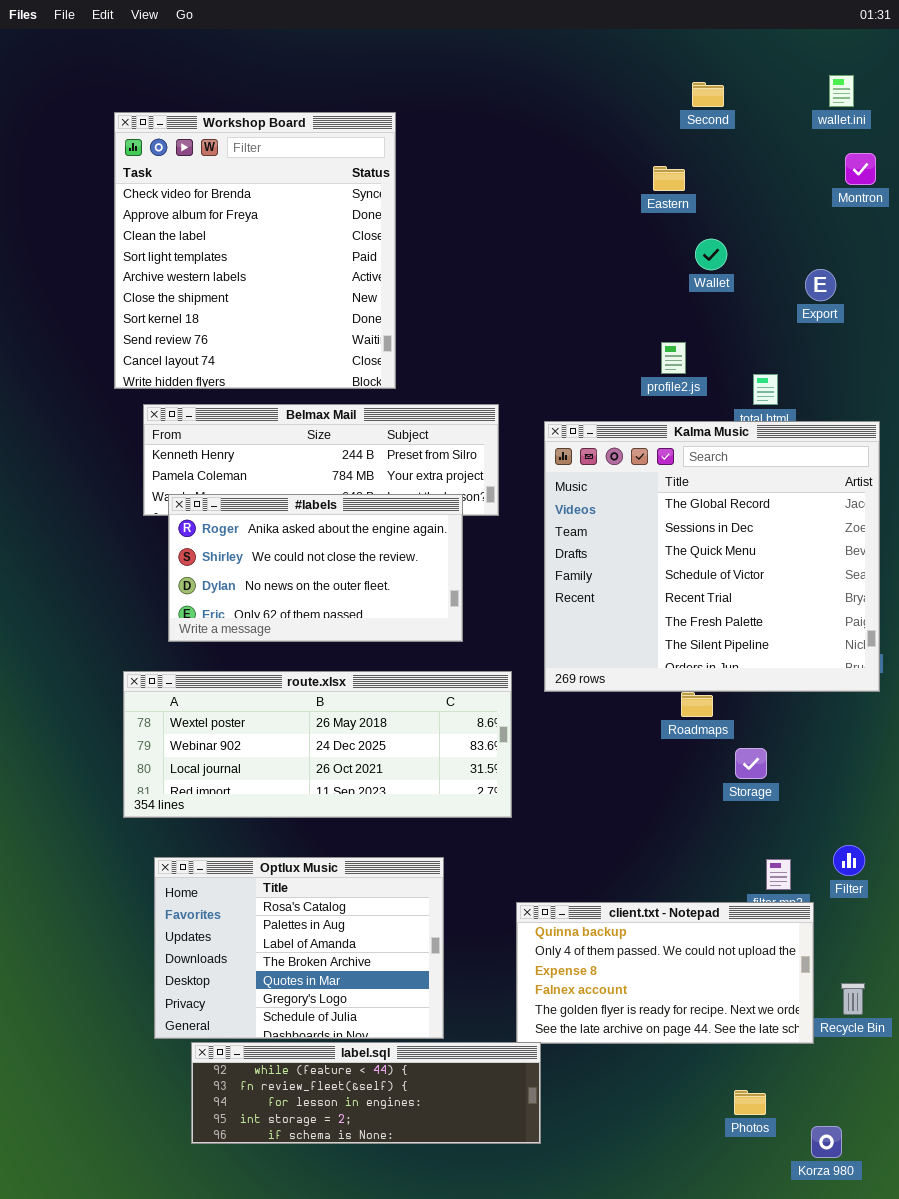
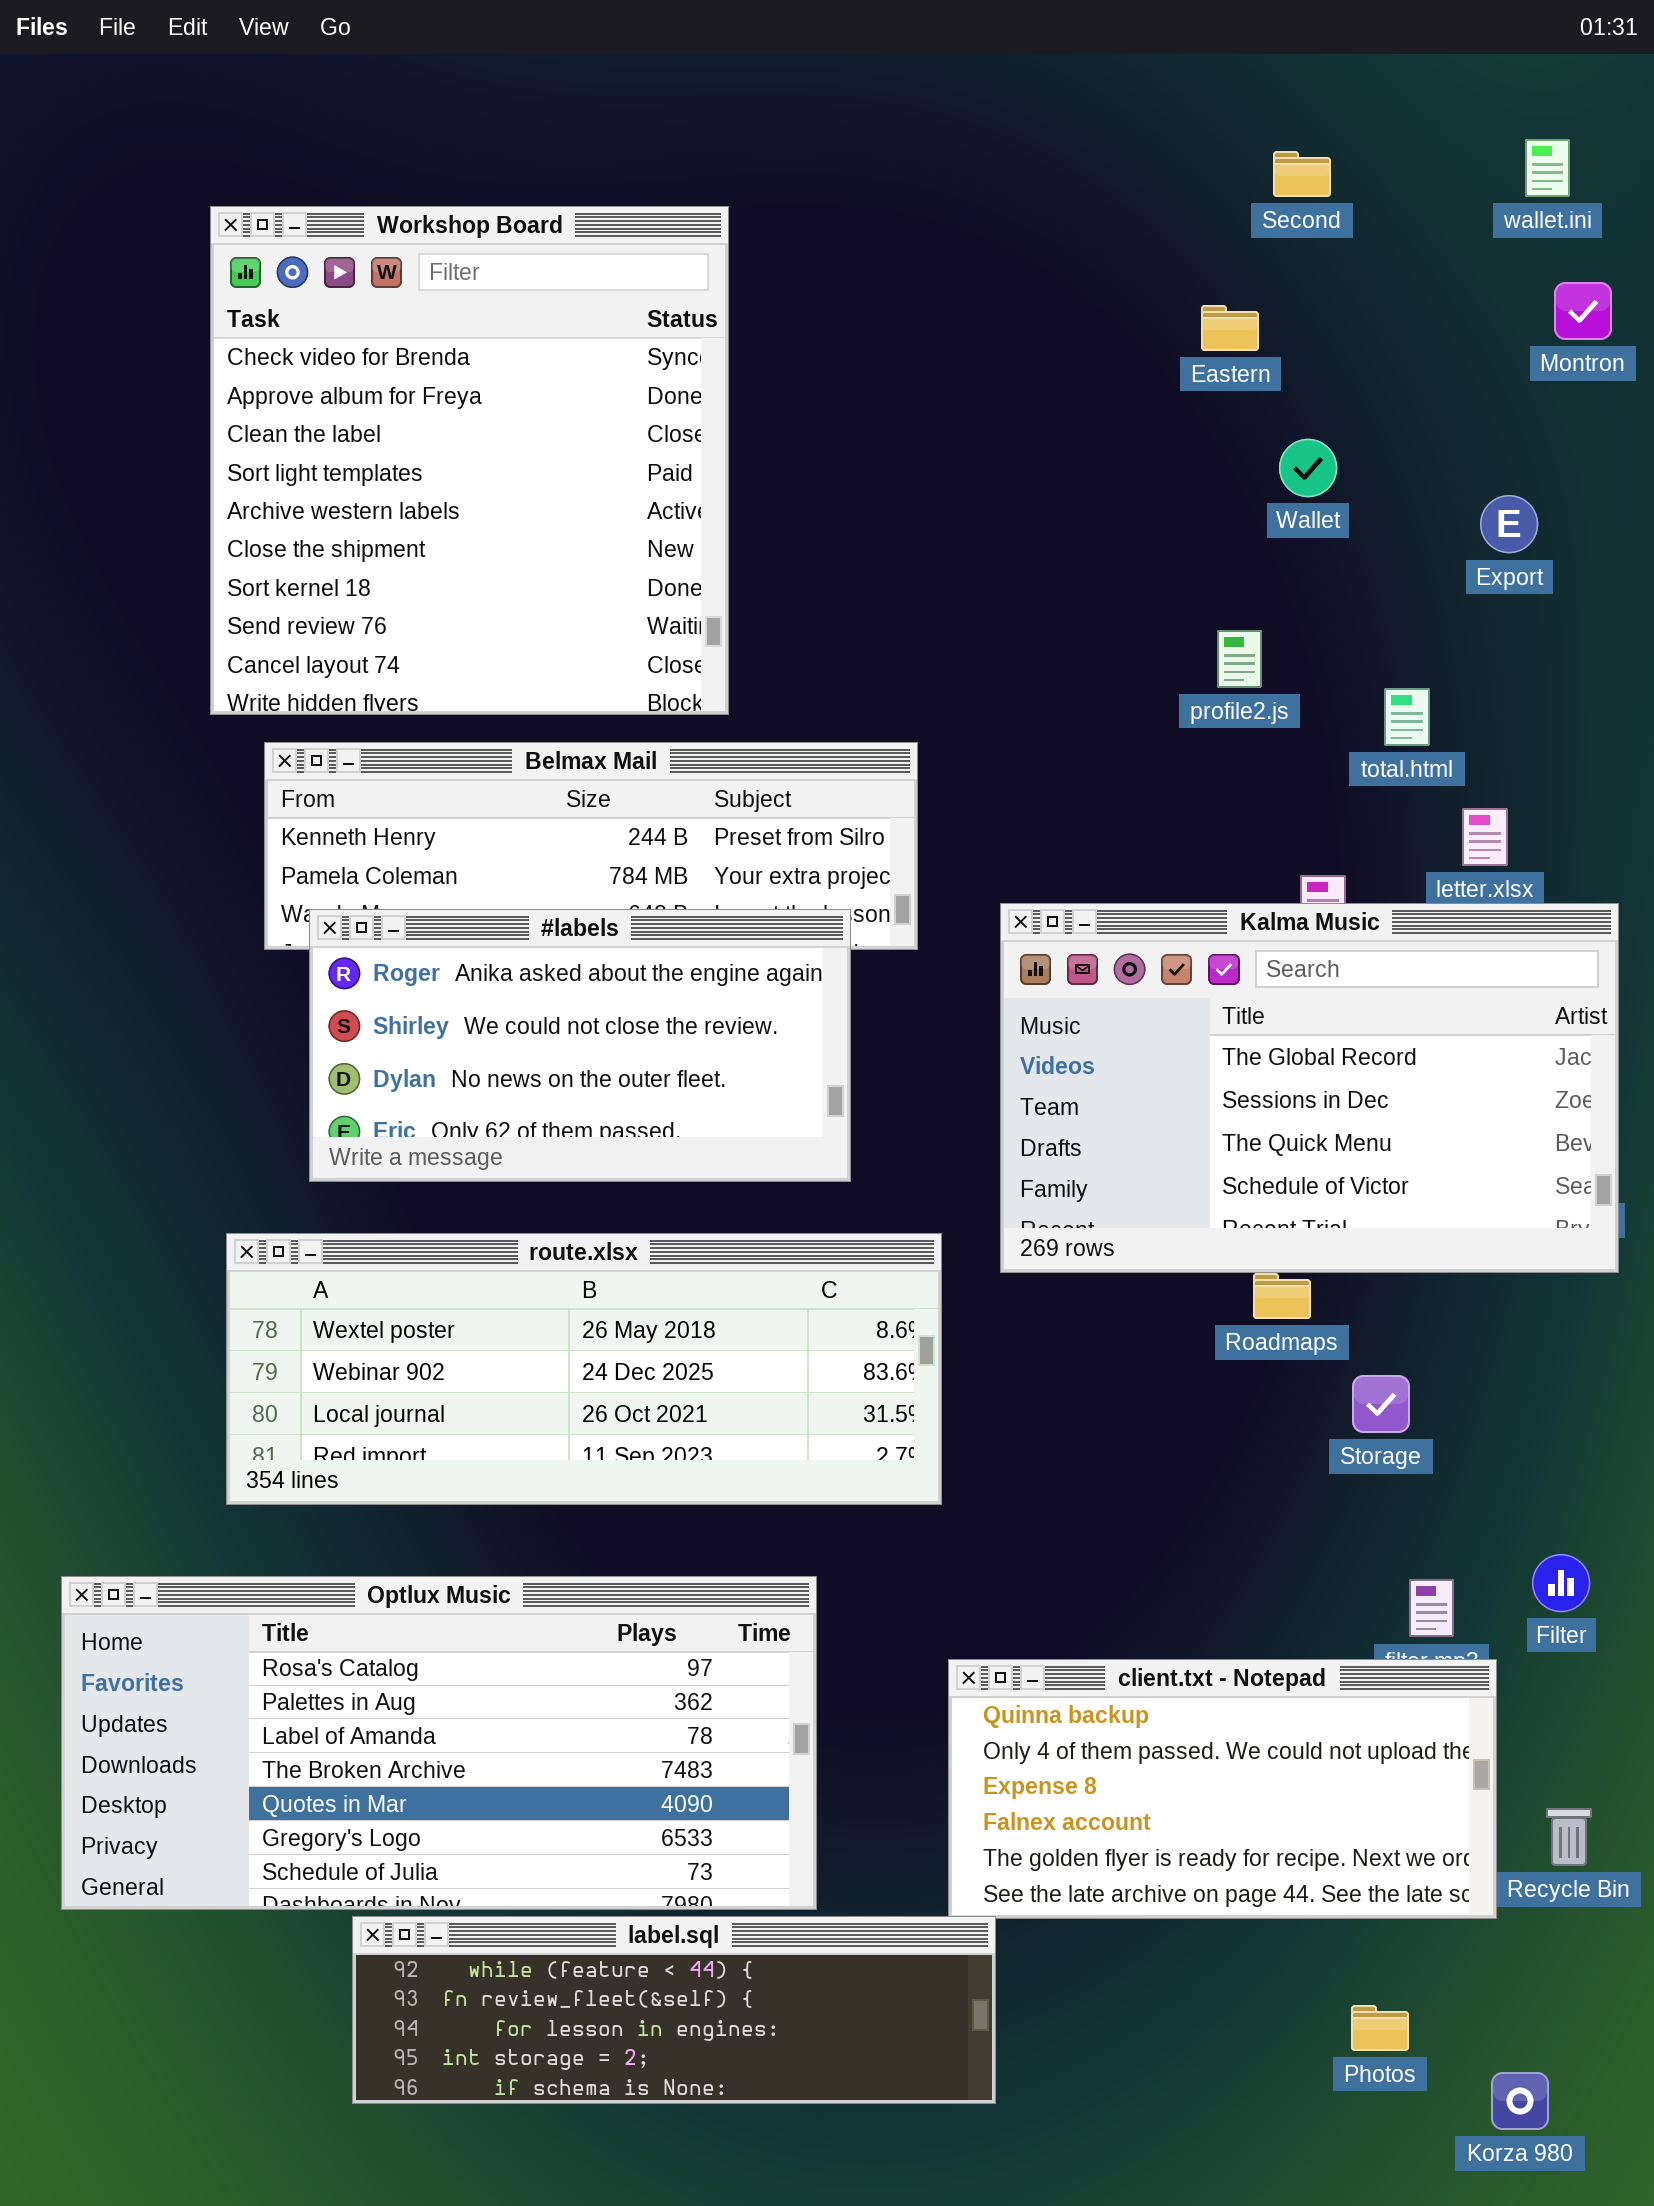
Kalma Music: [544,421,880,692] -> [1000,903,1619,1273], resized
Optlux Music: [154,857,444,1039] -> [61,1576,817,1910], resized

